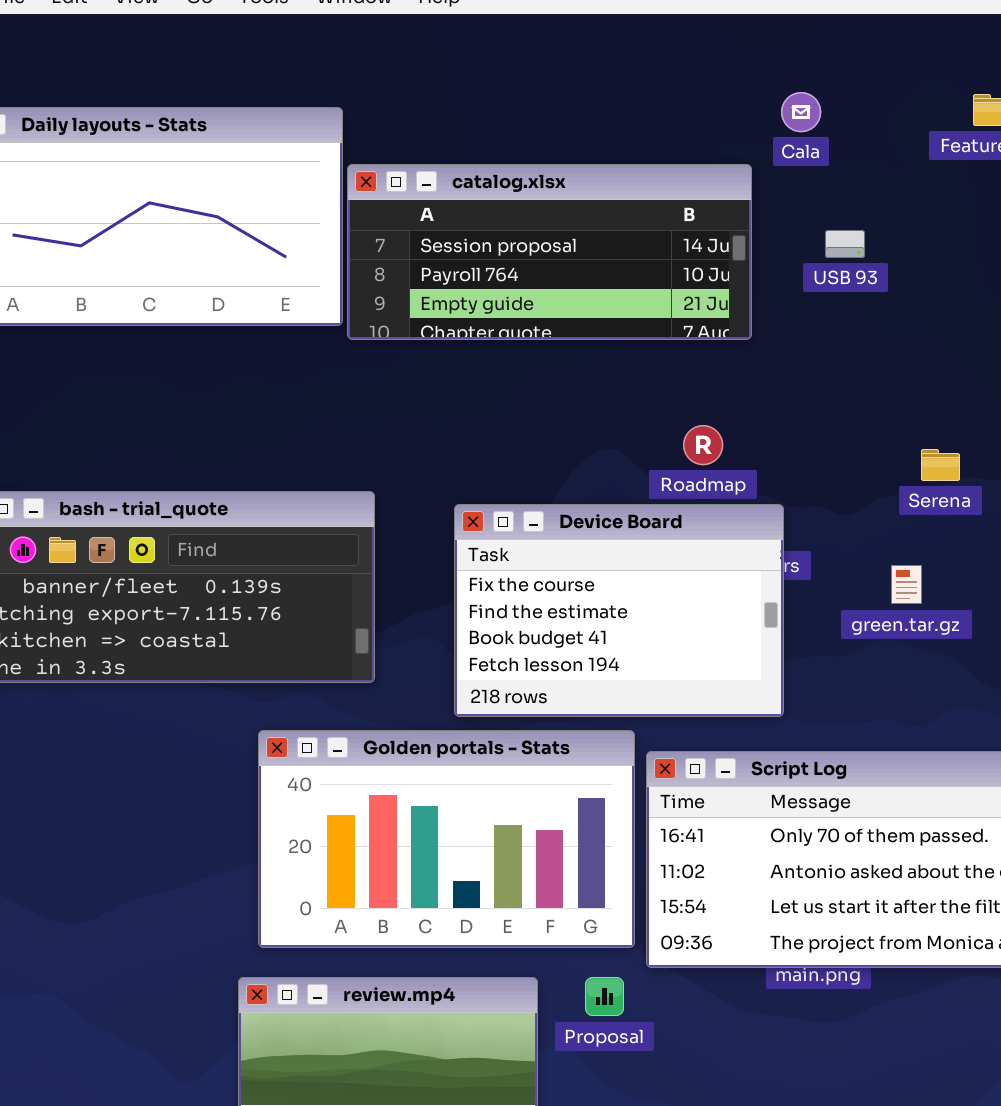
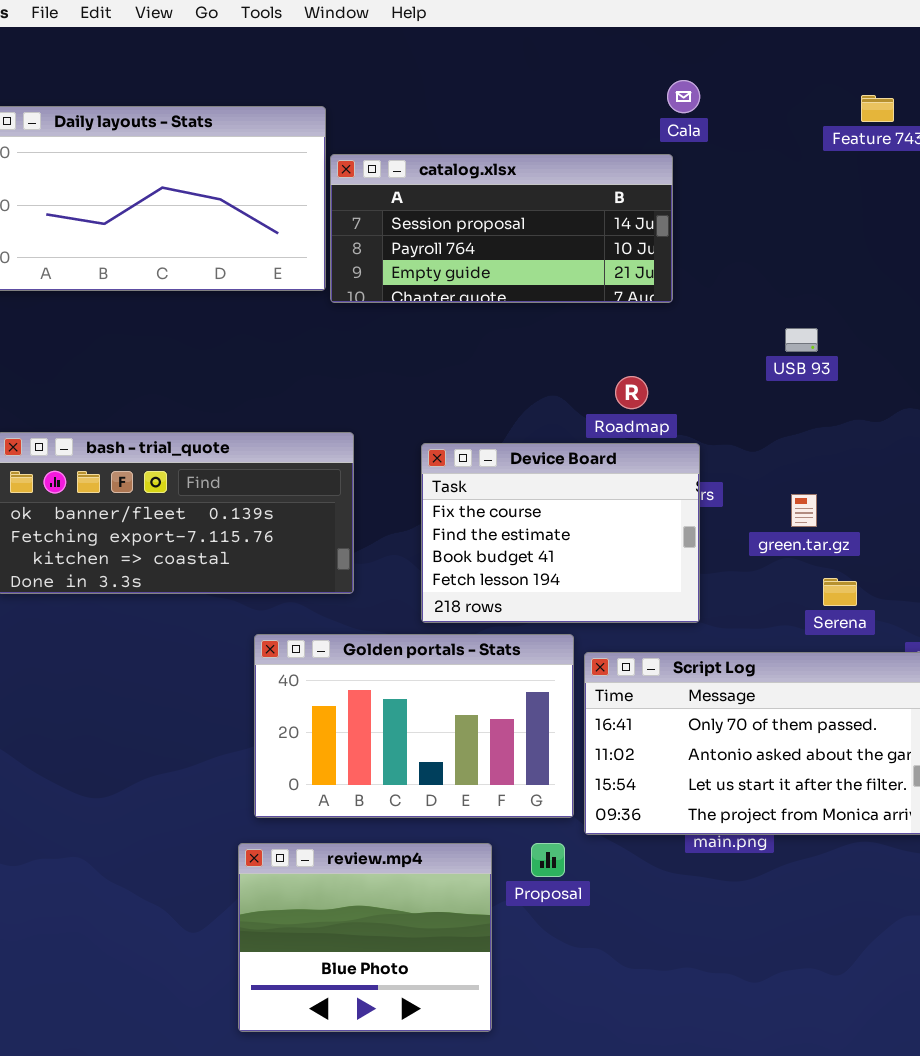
Cala: [781,92,821,132] -> [667,80,700,113], moved
USB 93: [825,230,865,258] -> [785,328,818,352], moved
Serena: [921,449,960,481] -> [823,578,857,606], moved

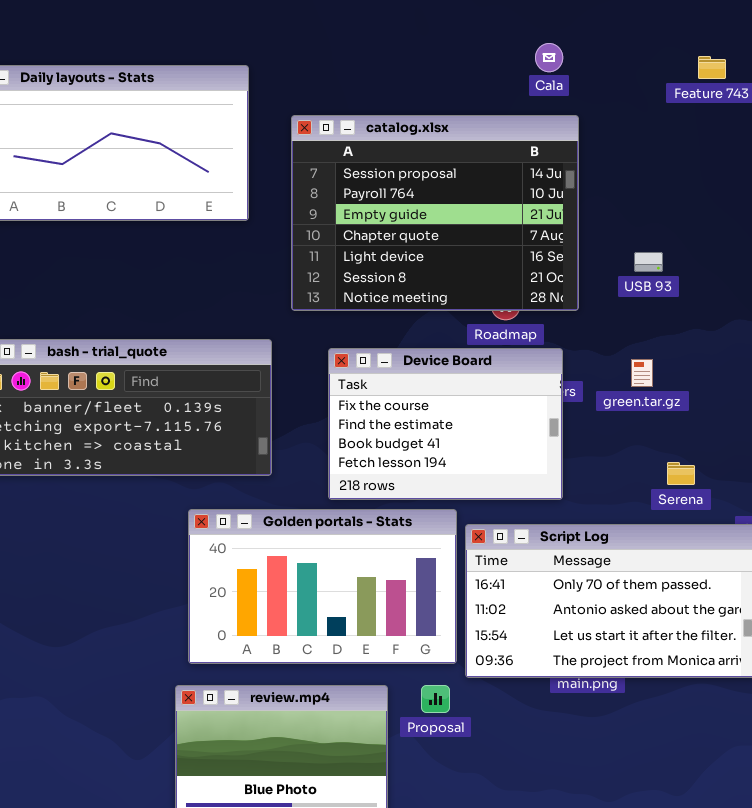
catalog.xlsx: [330,154,673,303] -> [291,115,579,311], moved, resized
green.tar.gz: [791,494,817,527] -> [631,359,653,387], moved

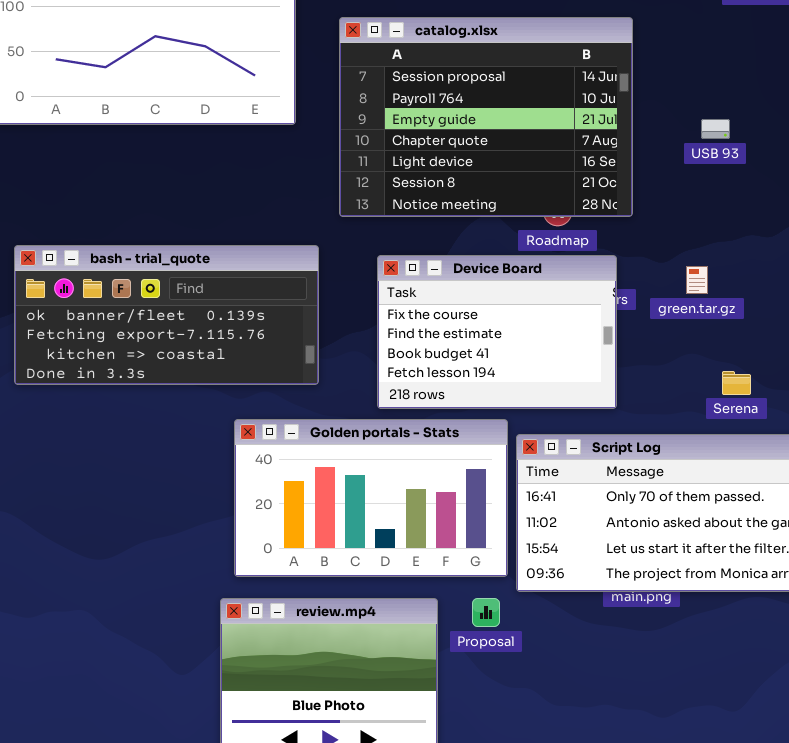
USB 93: [634,252,663,272] -> [701,119,730,139], moved

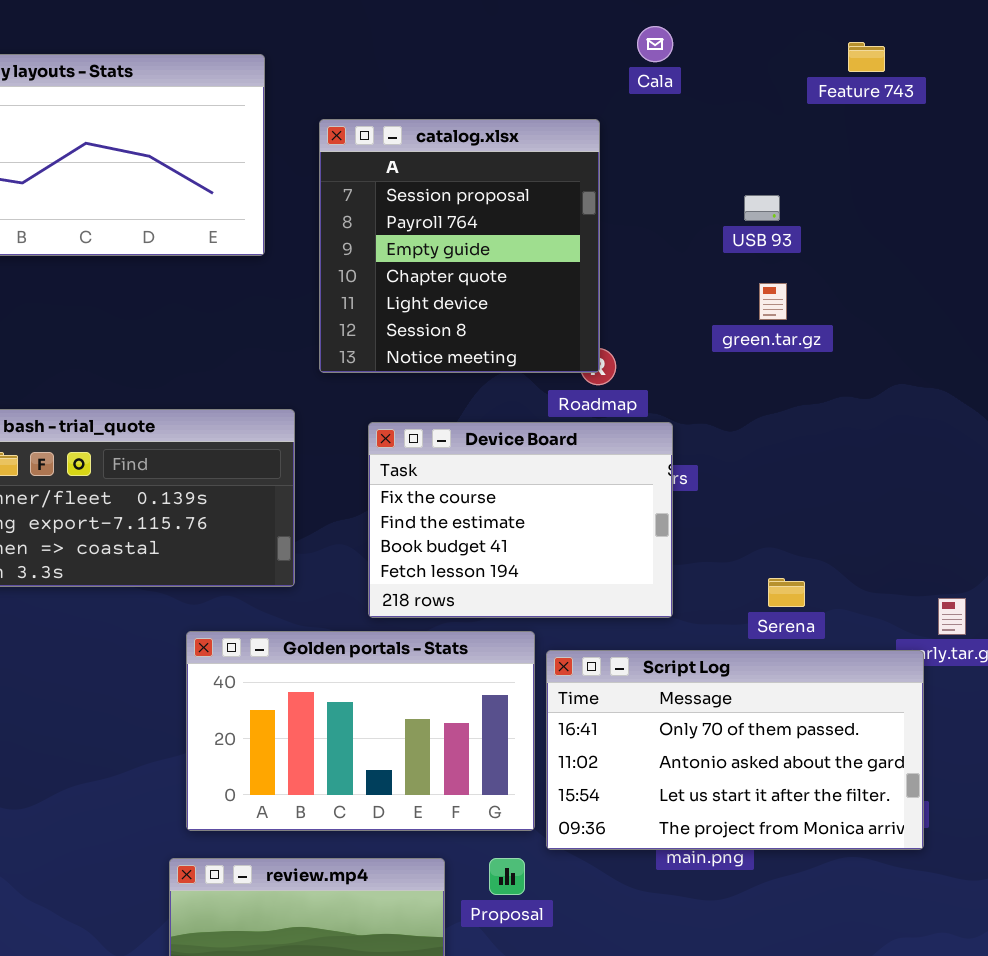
catalog.xlsx: [339,17,633,217] -> [319,119,600,373], resized
USB 93: [701,119,730,139] -> [744,195,780,221], moved
green.tar.gz: [686,266,708,294] -> [759,283,787,320], moved
Serena: [722,371,751,395] -> [768,578,805,607], moved

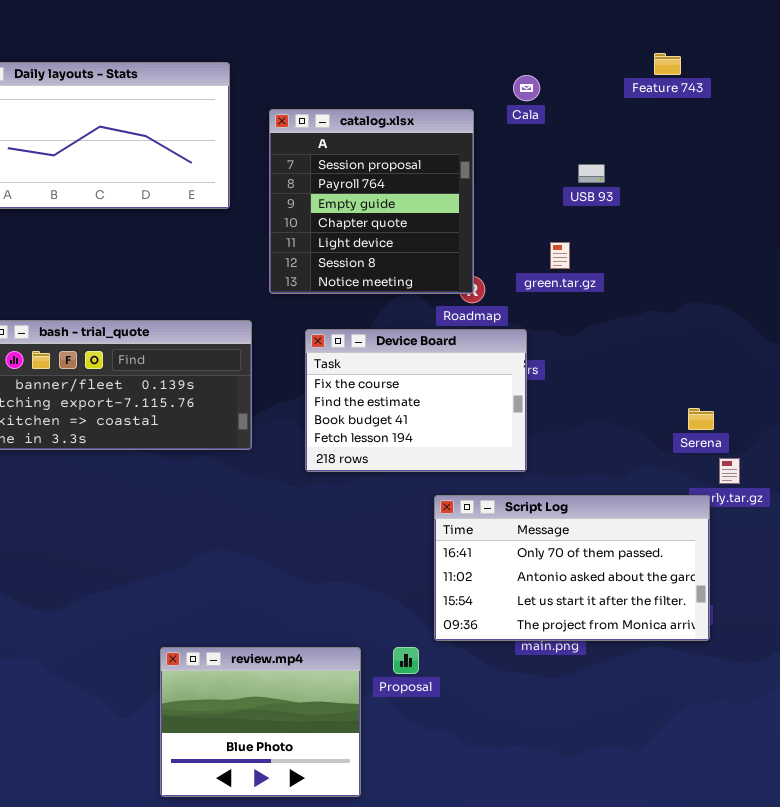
Cala: [637,26,673,62] -> [513,75,540,101], moved
green.tar.gz: [759,283,787,320] -> [550,242,570,269], moved
Serena: [768,578,805,607] -> [688,408,714,430], moved
Golden portals - Stats: [186,631,535,831] -> none, closed

